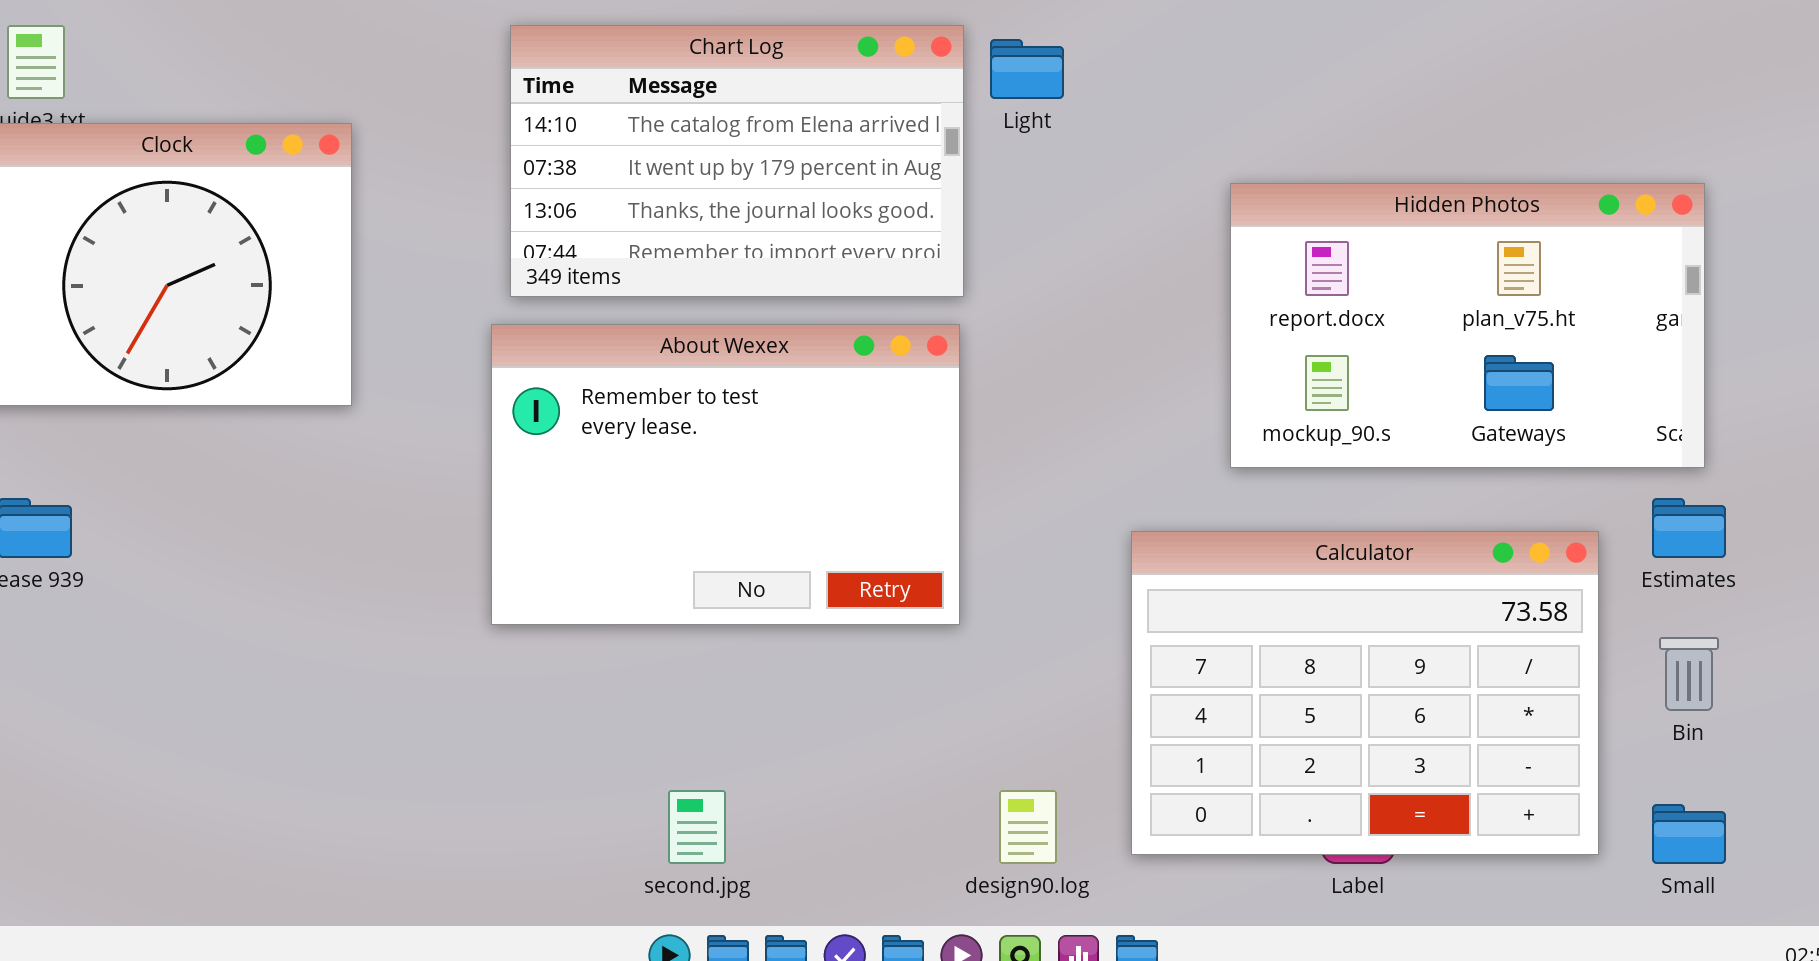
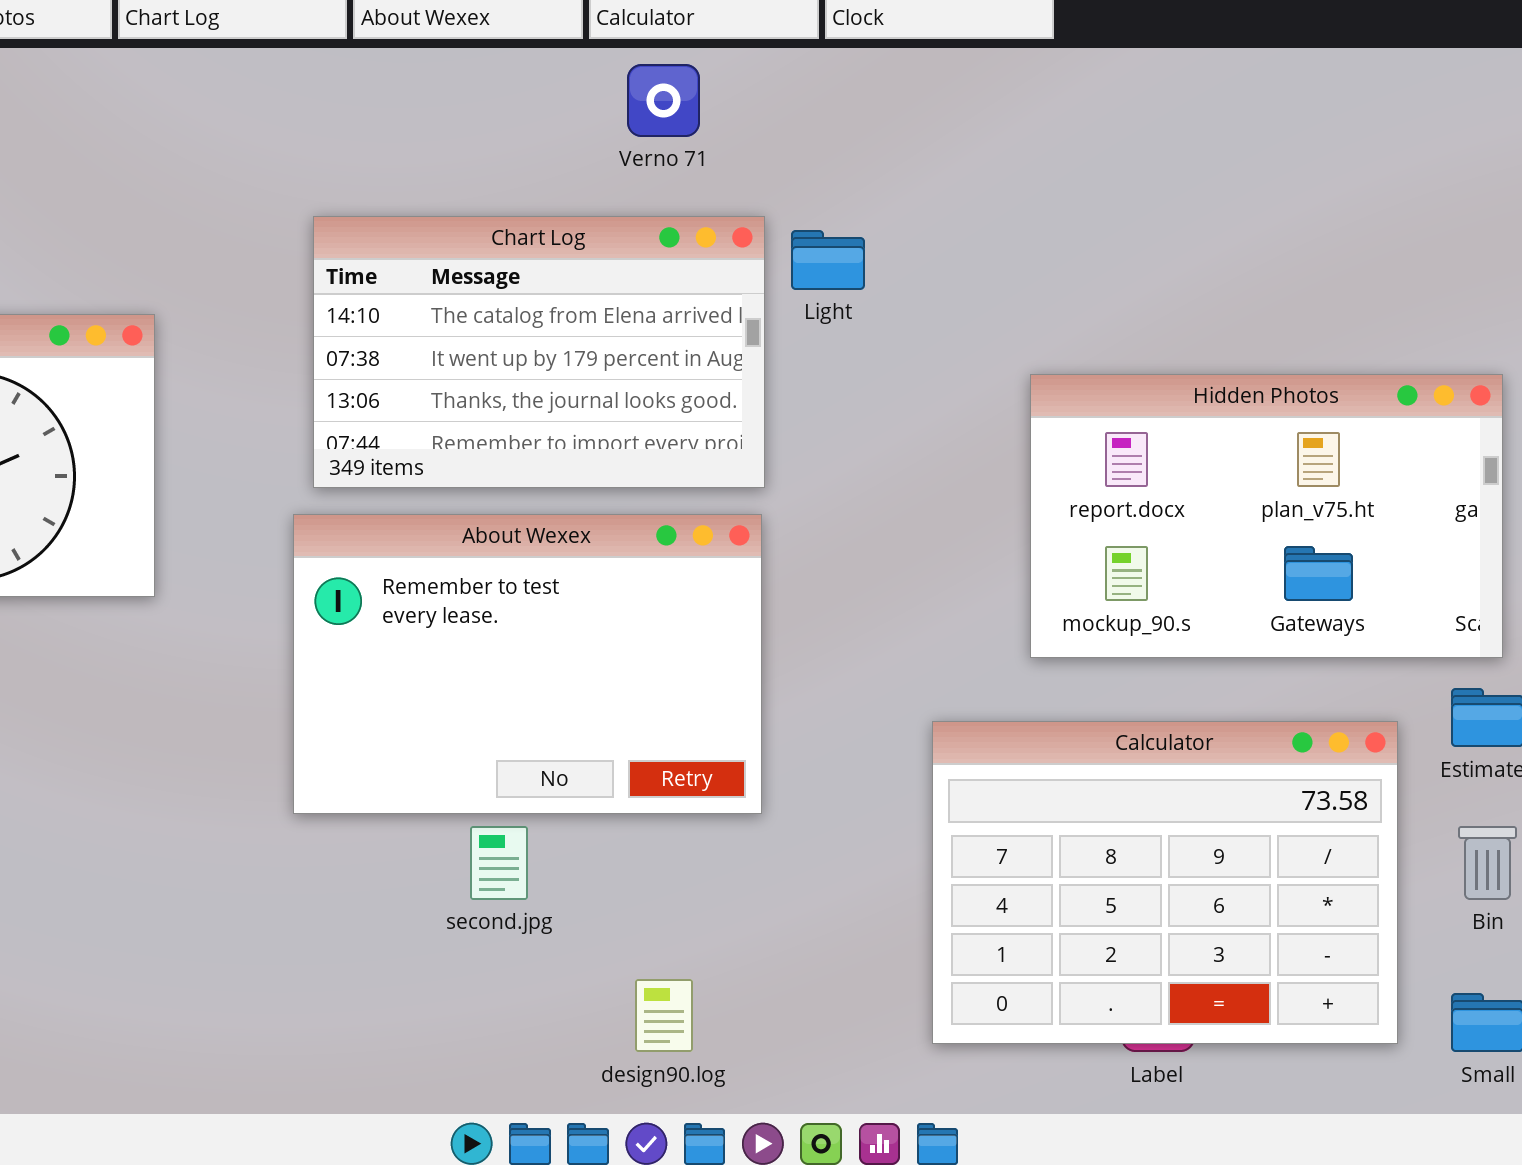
second.jpg: [668,790,726,864] -> [470,826,528,900], moved
design90.log: [999,790,1057,864] -> [635,979,693,1052], moved

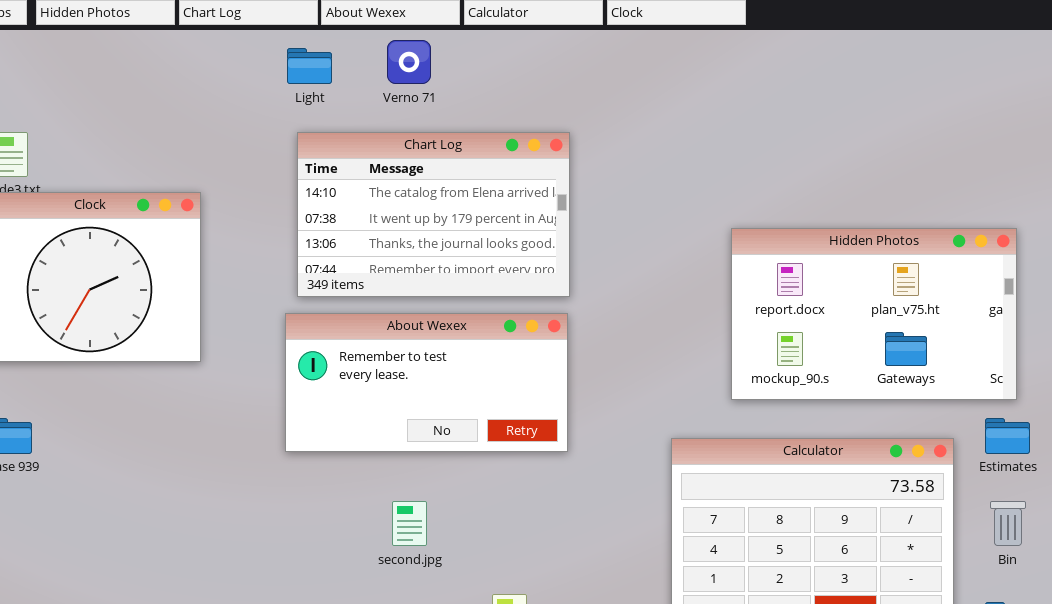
Verno 71: [627,64,700,137] -> [387,40,431,84], moved
Light: [791,230,865,290] -> [287,48,332,84], moved
About Wexex: [293,514,762,814] -> [285,313,568,452], resized

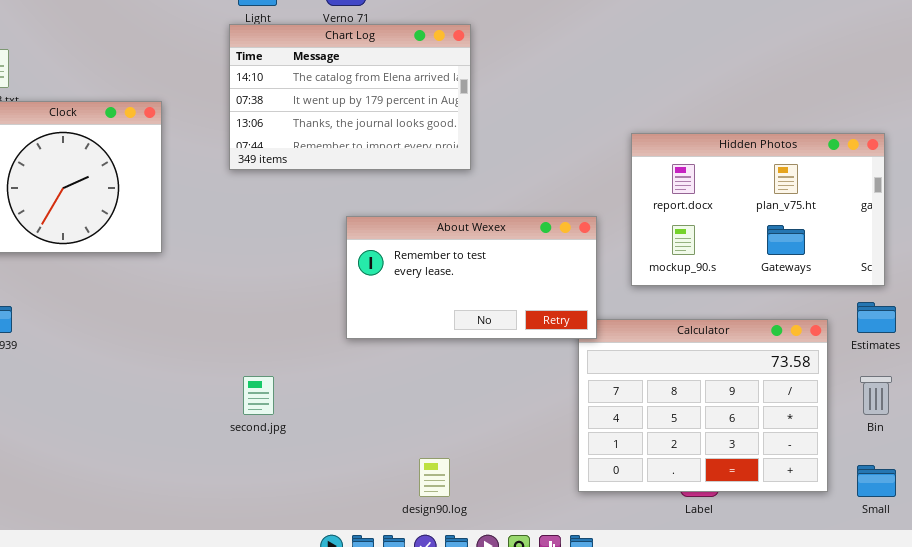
Chart Log: [297,132,570,297] -> [229,24,471,170], moved
About Wexex: [285,313,568,452] -> [346,216,597,339], moved
second.jpg: [392,501,427,546] -> [243,376,274,415], moved

